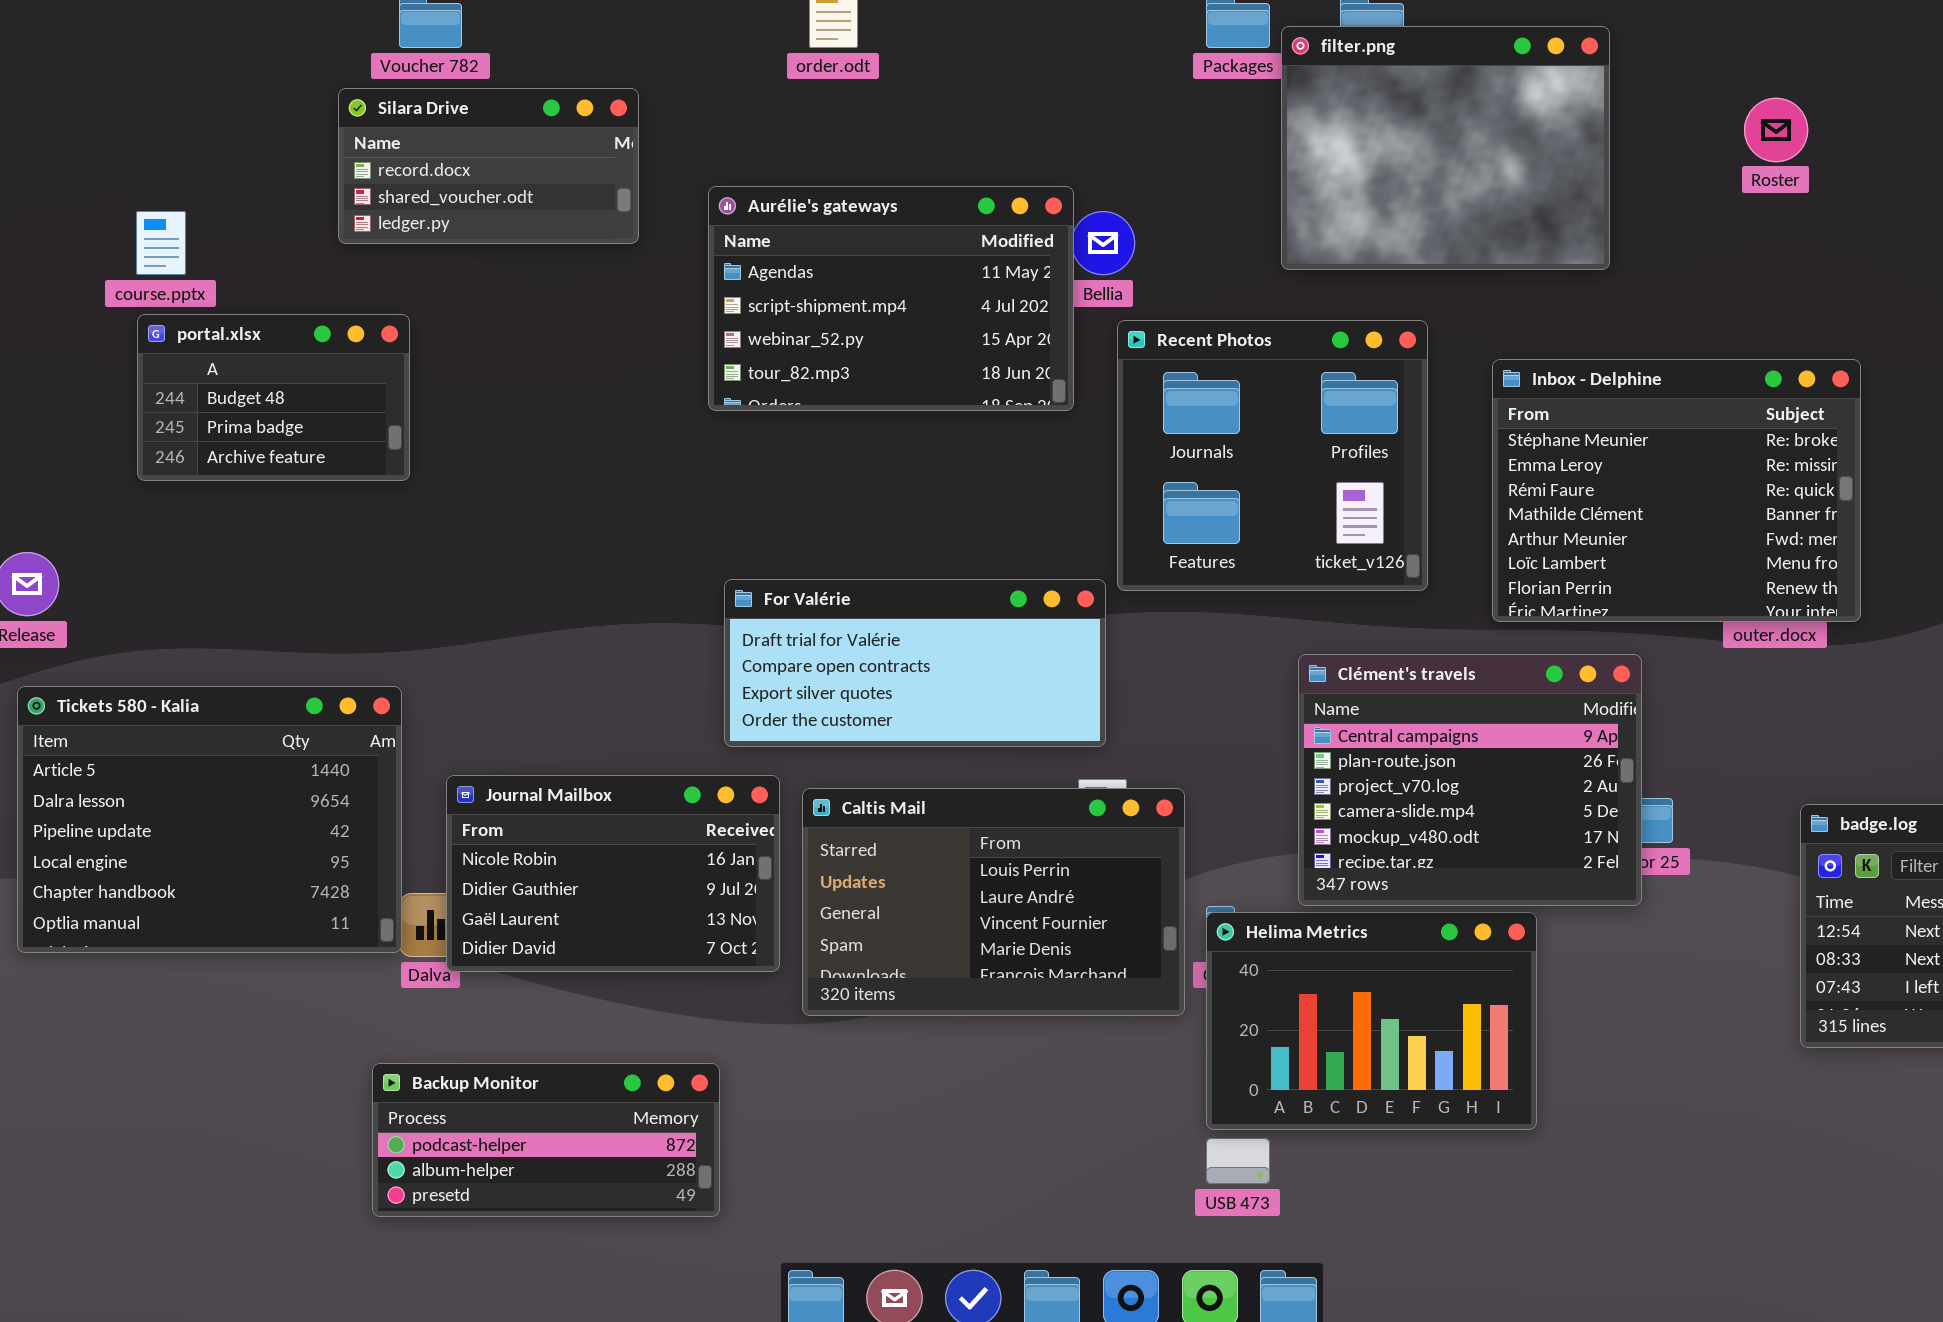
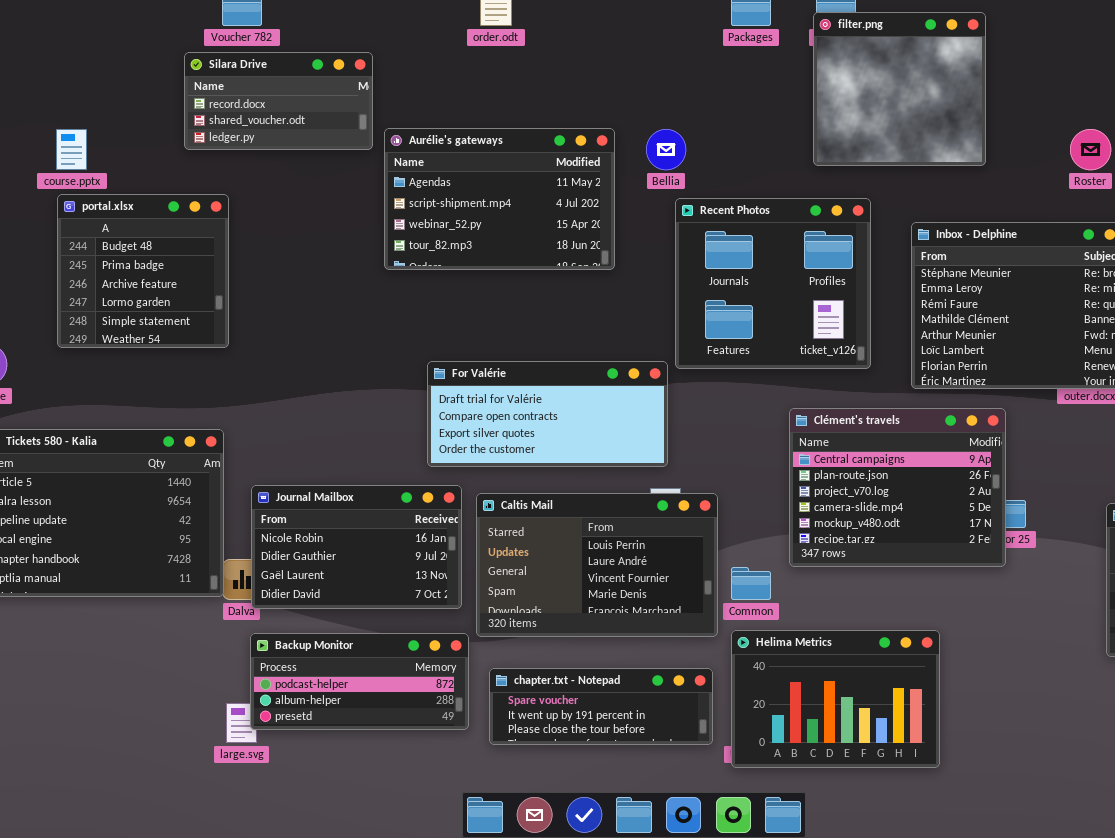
filter.png: [1281,26,1610,270] -> [813,12,986,166], resized
Roster: [1744,98,1808,162] -> [1070,129,1111,170], moved
Aurélie's gateways: [708,186,1074,411] -> [384,128,615,270], moved
portal.xlsx: [137,314,410,481] -> [57,194,229,348], resized
Helima Metrics: [1206,912,1537,1130] -> [731,630,940,768], moved
Backup Monitor: [372,1063,720,1217] -> [250,633,469,730], moved
chapter.txt - Notepad: none -> [489,668,713,745], opened

